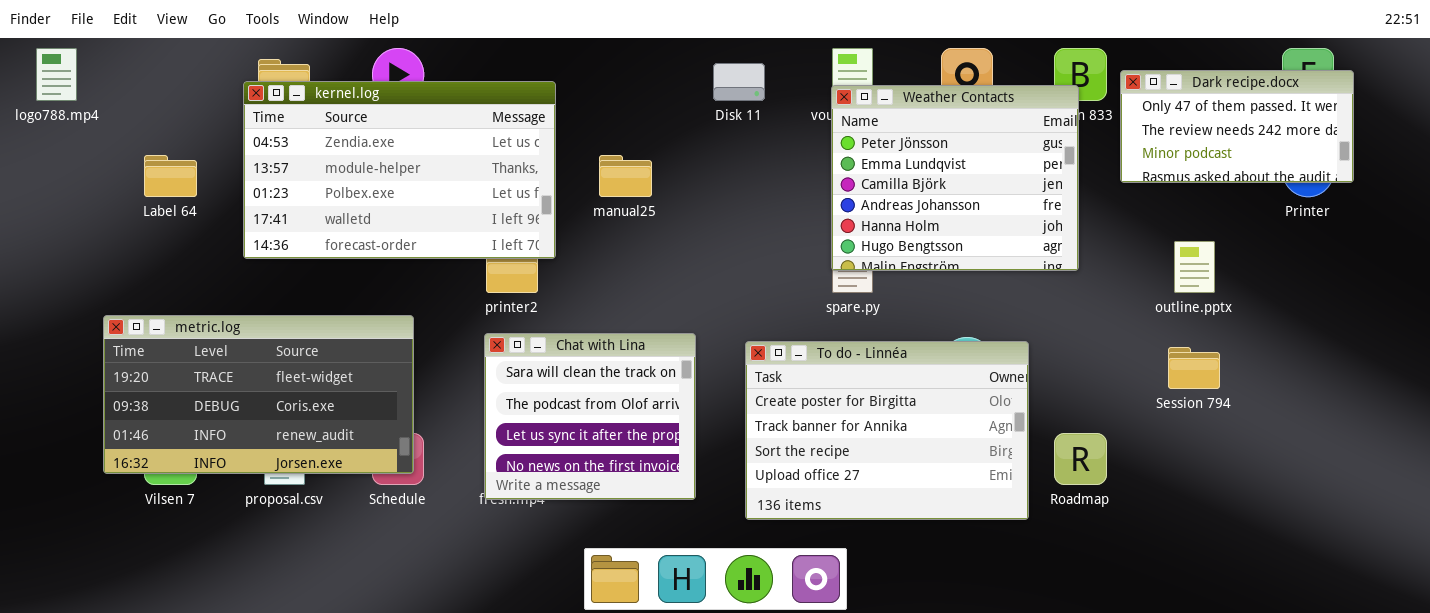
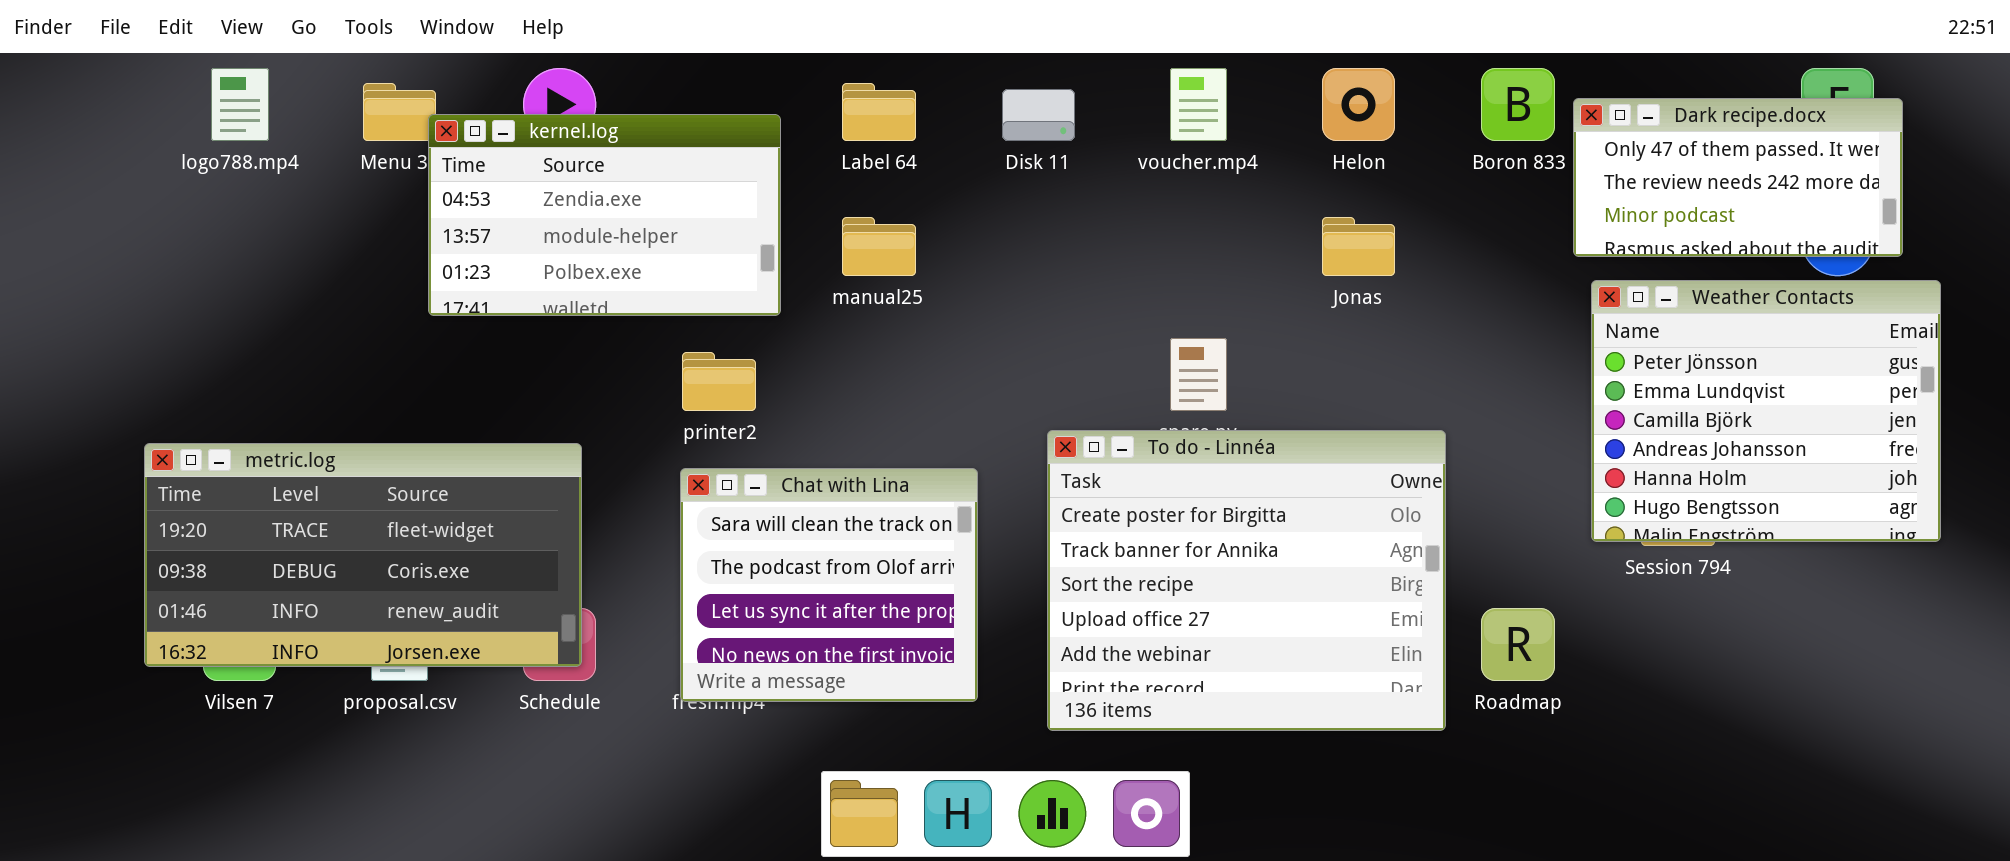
logo788.mp4: [36,48,77,101] -> [211,68,269,141], moved
kernel.log: [243,81,556,259] -> [428,114,781,316], resized
Weather Contacts: [831,85,1079,271] -> [1591,280,1941,542], moved
Label 64: [144,155,197,197] -> [842,83,916,141], moved
To do - Linnéa: [745,341,1029,520] -> [1047,430,1446,731], resized

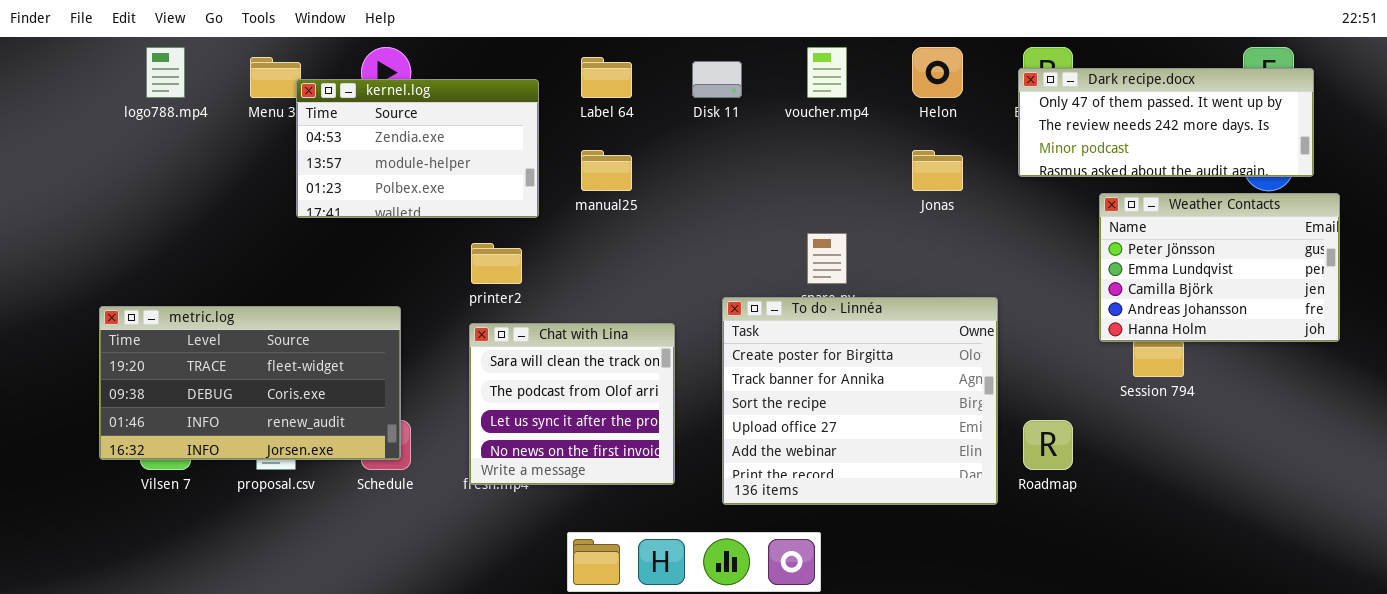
Dark recipe.docx: [1573,98,1903,257] -> [1018,68,1314,177], resized
Weather Contacts: [1591,280,1941,542] -> [1099,193,1340,342], resized

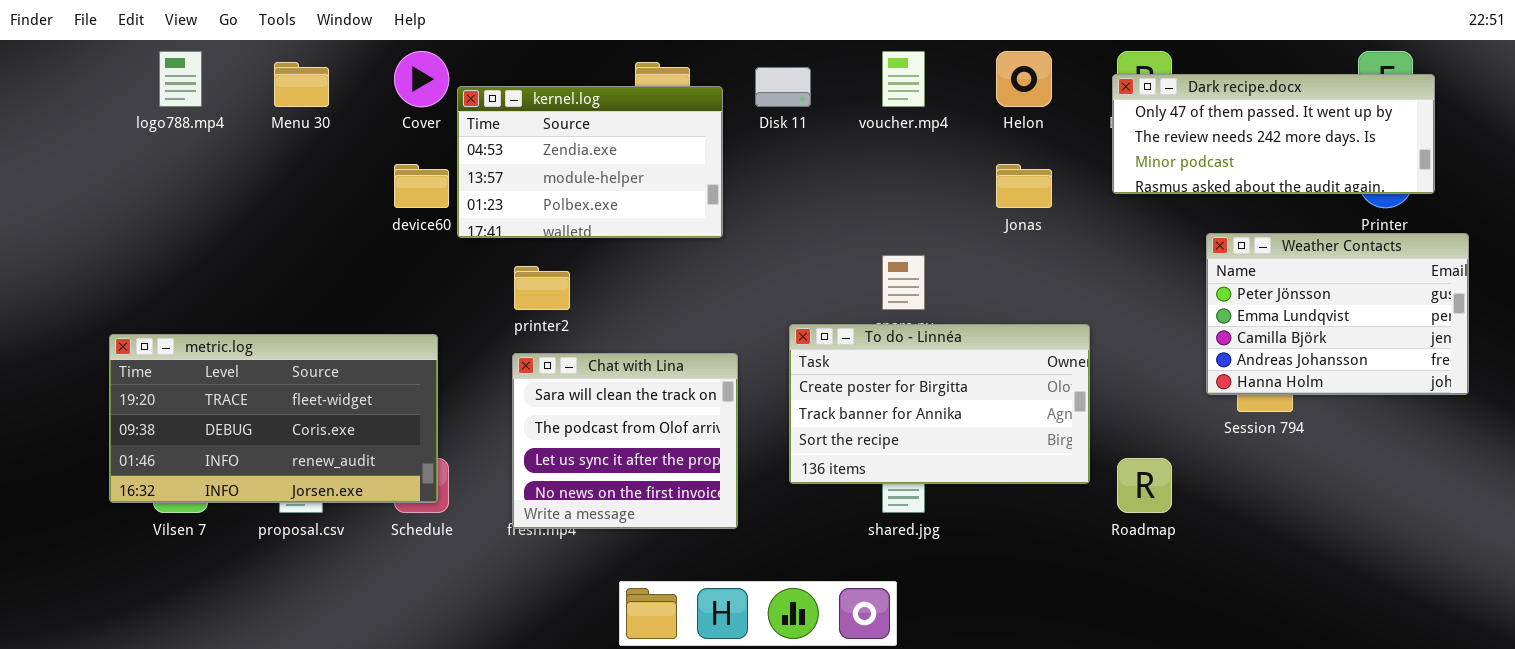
kernel.log: [296,79,539,218] -> [457,86,723,238], moved
Weather Contacts: [1099,193,1340,342] -> [1206,233,1469,395], moved
To do - Linnéa: [722,297,998,505] -> [789,324,1090,484], resized

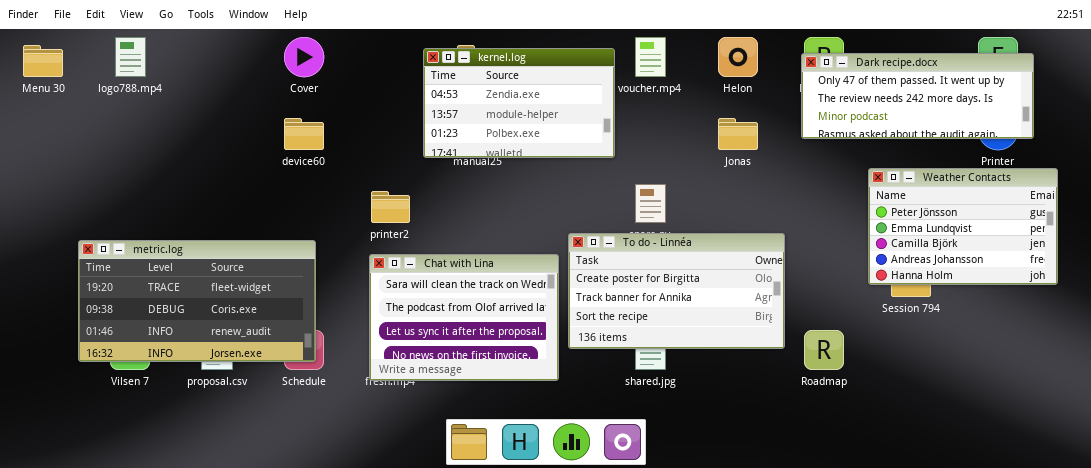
Menu 30: [274,62,329,107] -> [23,45,63,77], moved
kernel.log: [457,86,723,238] -> [423,48,615,158], moved
Chat with Lina: [512,353,738,529] -> [369,254,559,381], resized

